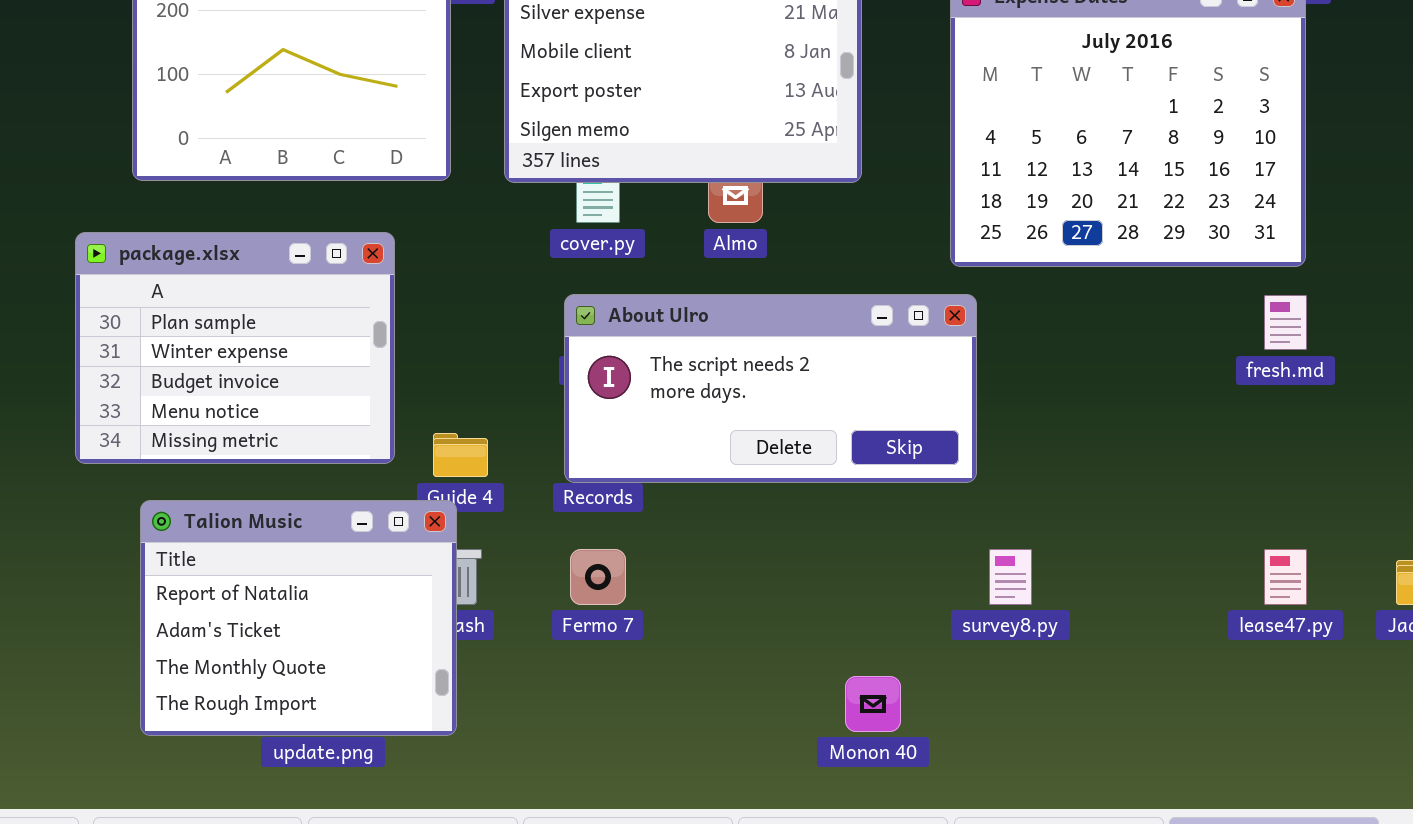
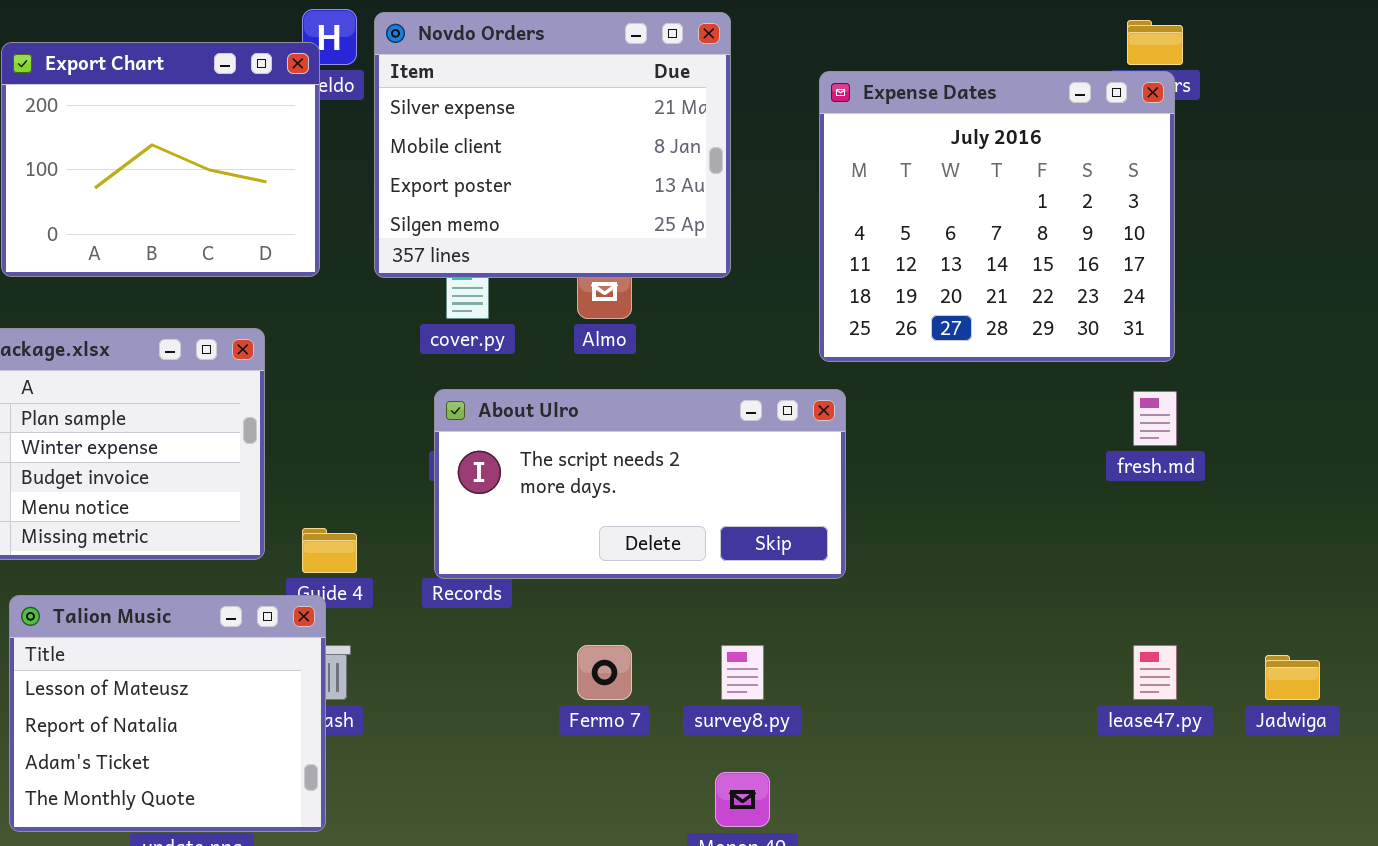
Talion Music: [140,500,457,736] -> [9,595,326,832], scrolled up 1 row
Fermo 7: [570,549,626,605] -> [577,645,632,700], moved
survey8.py: [989,549,1032,605] -> [721,645,764,700], moved

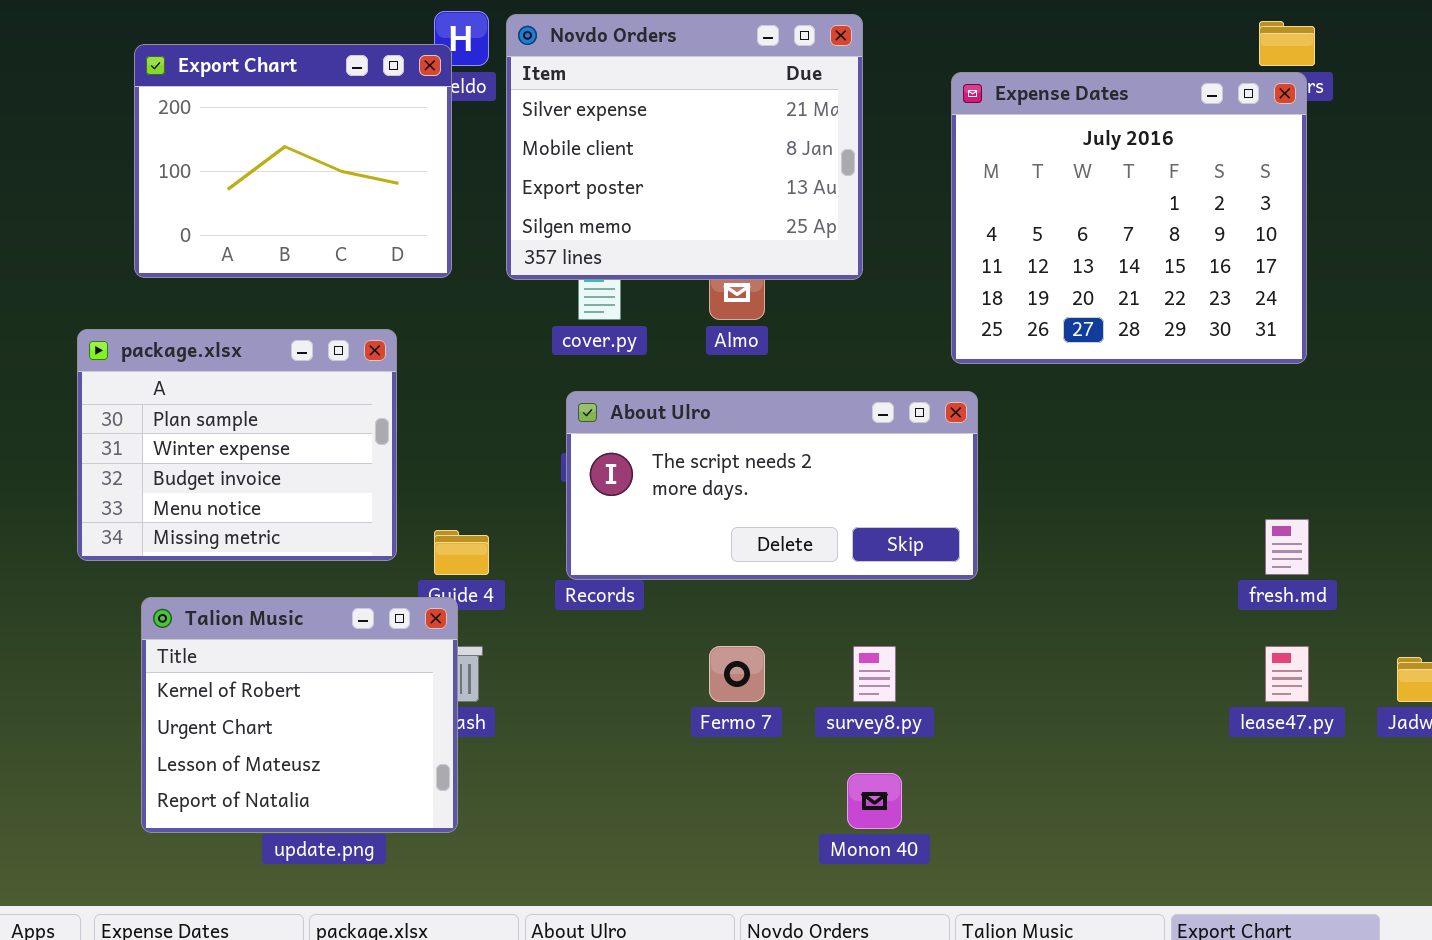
fresh.md: [1133,391,1177,446] -> [1265,519,1309,575], moved
Talion Music: [9,595,326,832] -> [141,597,458,833], scrolled up 2 rows

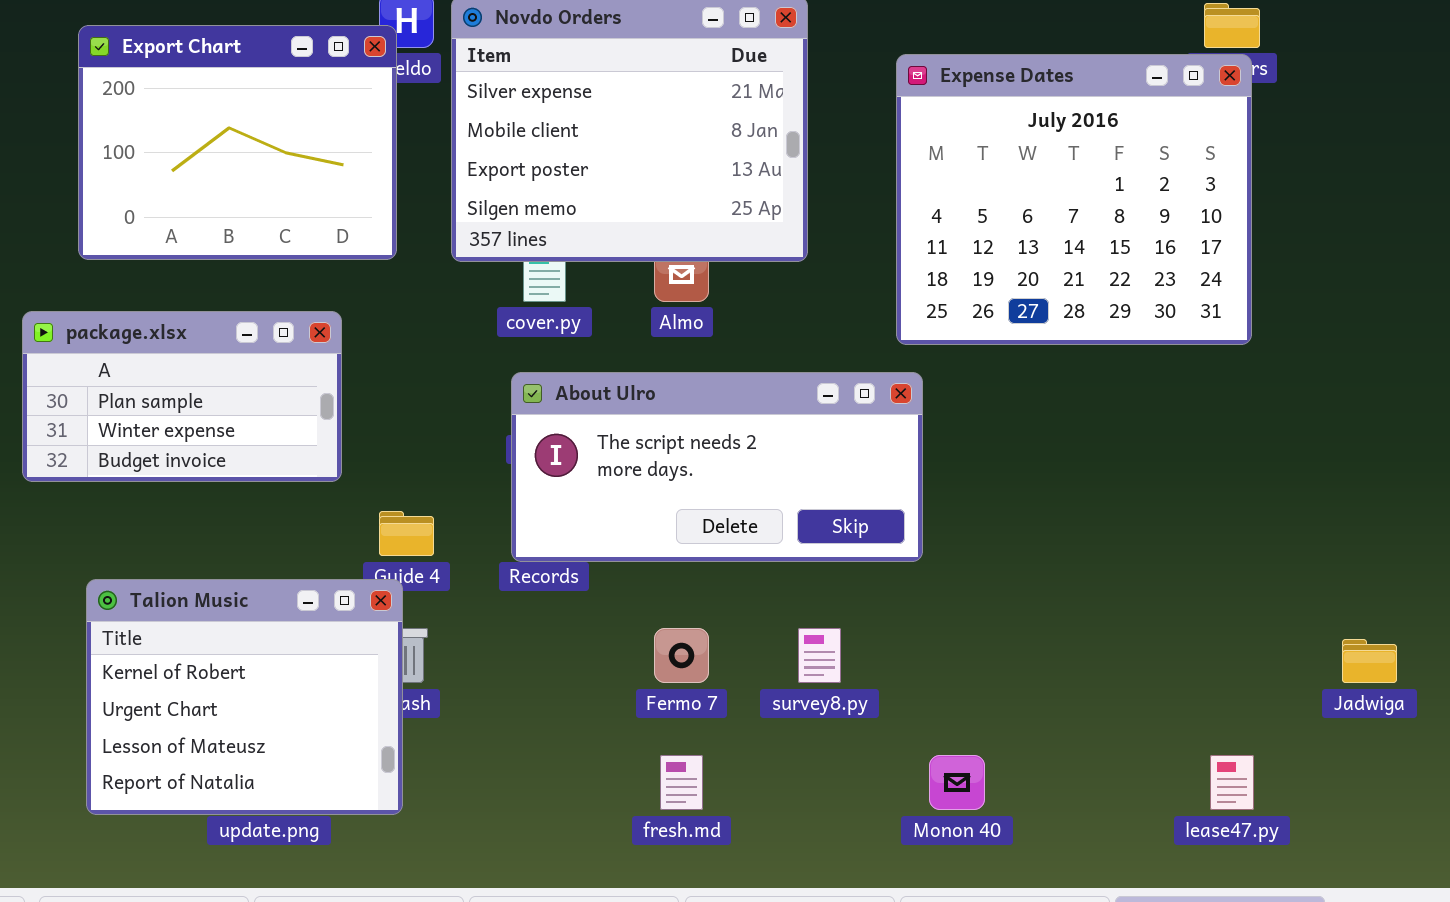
package.xlsx: [77,329,397,561] -> [22,311,342,482], resized
fresh.md: [1265,519,1309,575] -> [660,755,703,810], moved
lease47.py: [1265,646,1309,702] -> [1210,755,1254,810], moved
Monon 40: [847,773,902,829] -> [929,755,985,810], moved

